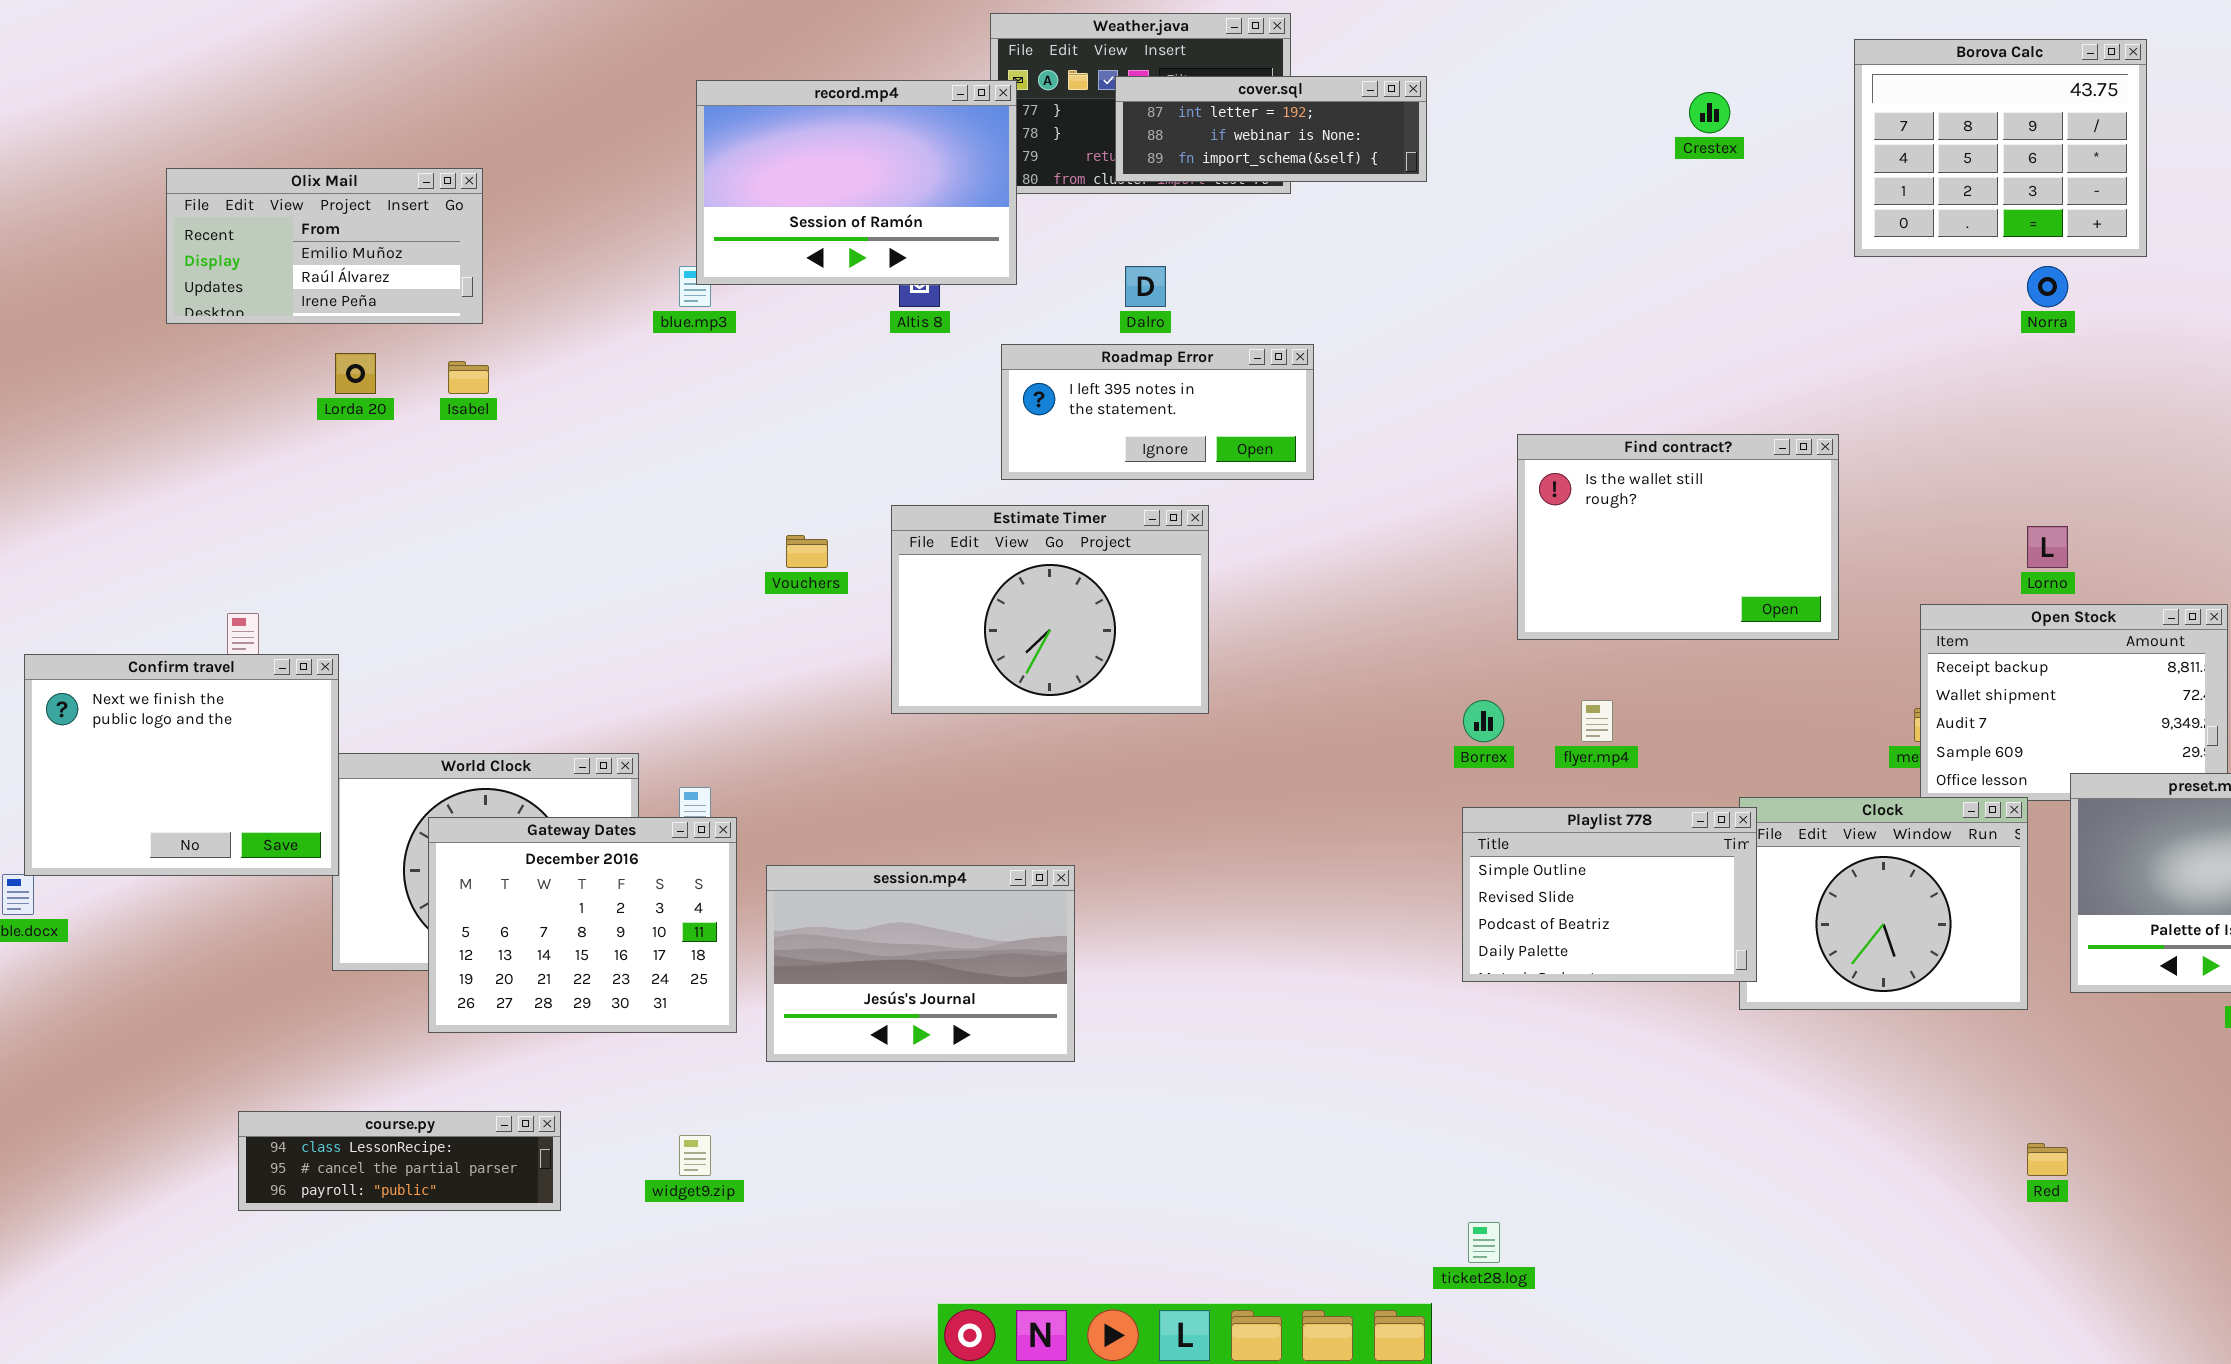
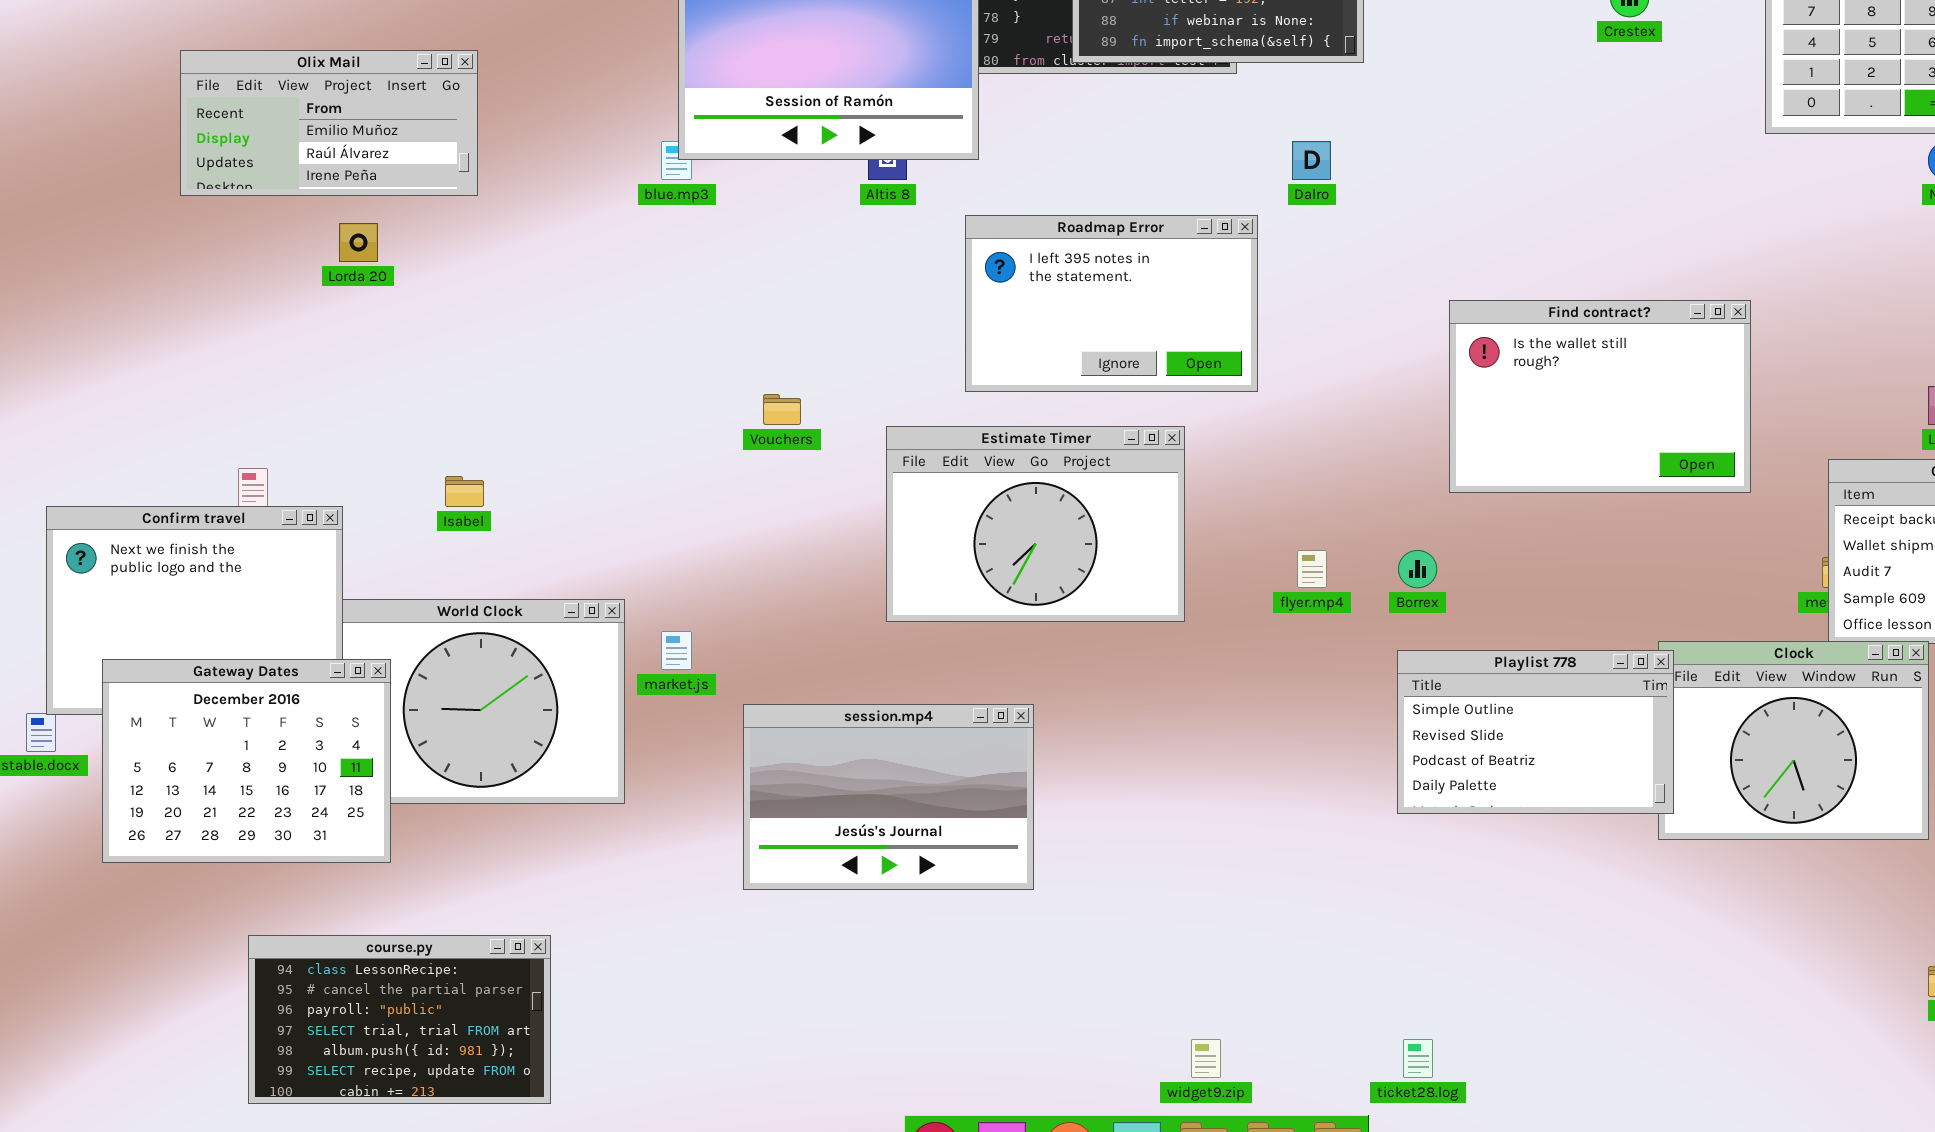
Dalro: [1125,266,1166,307] -> [1292,141,1331,180], moved
Roadmap Error: [1001,344,1314,480] -> [965,215,1258,392], resized
Isabel: [448,361,489,394] -> [445,476,484,507], moved
Estimate Timer: [891,505,1209,714] -> [886,426,1185,622], moved
flyer.mp4: [1581,700,1613,742] -> [1297,550,1327,588], moved
Gateway Dates: [428,817,737,1033] -> [102,659,391,863], moved
course.py: [238,1111,561,1211] -> [248,935,551,1104], resized
widget9.zip: [679,1135,711,1176] -> [1191,1039,1221,1078], moved

